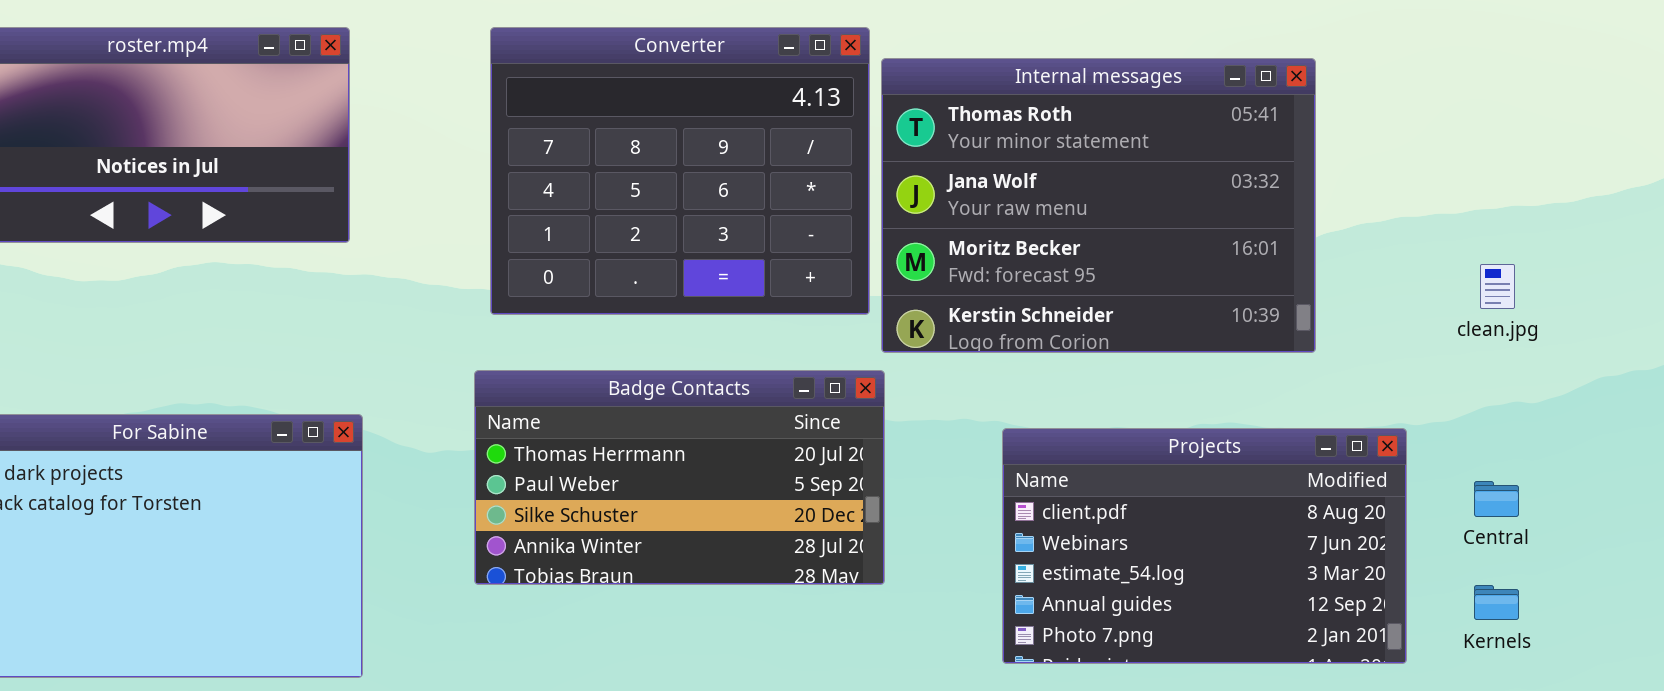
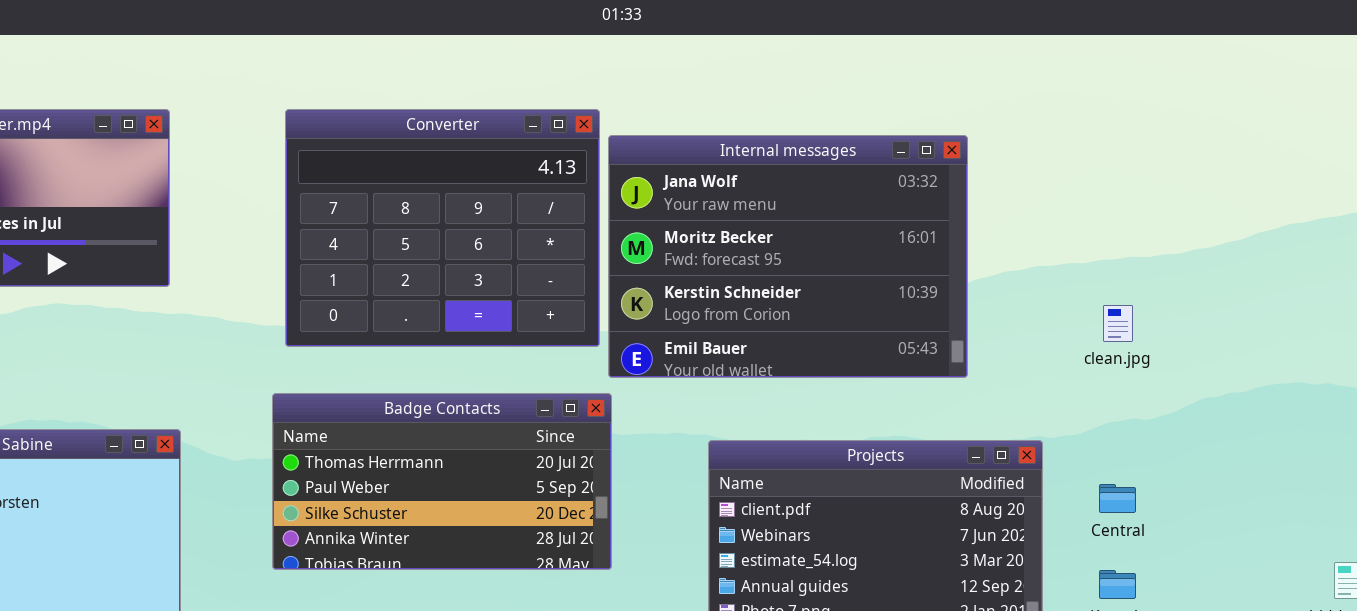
Internal messages: [881,58,1316,353] -> [608,135,968,378], scrolled down 1 row

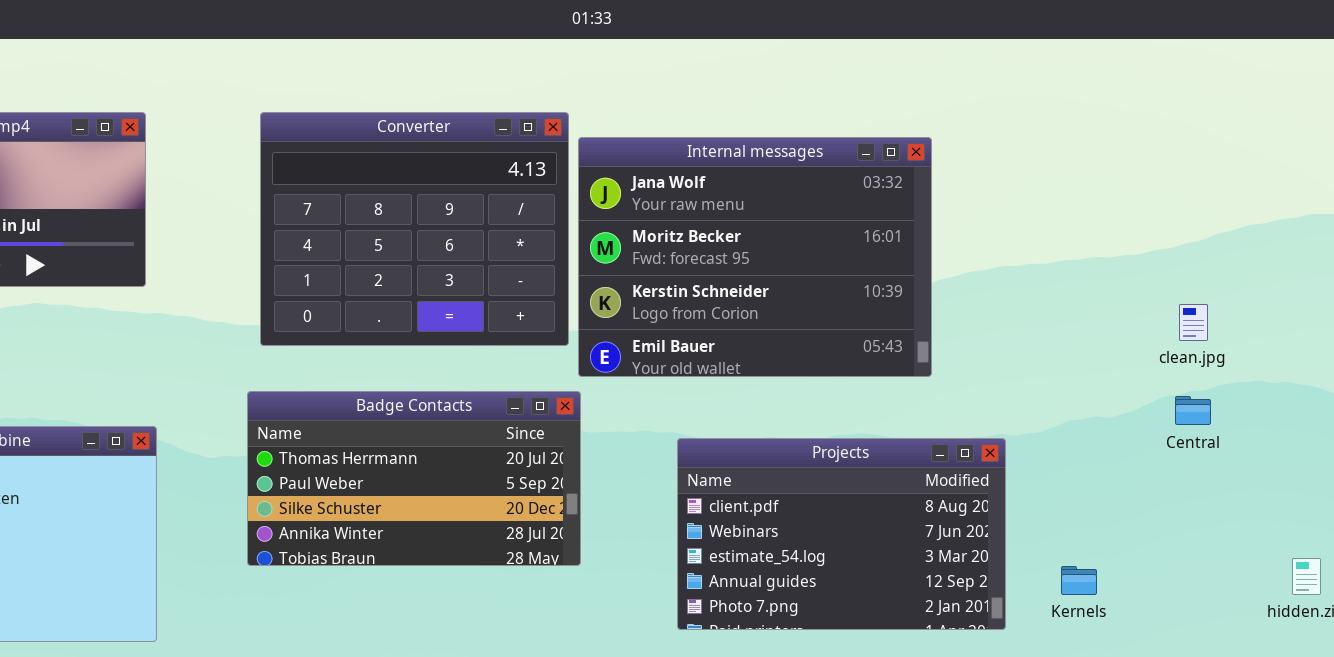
clean.jpg: [1103,305,1133,342] -> [1179,304,1208,341], moved
Central: [1099,484,1136,513] -> [1175,396,1211,425], moved

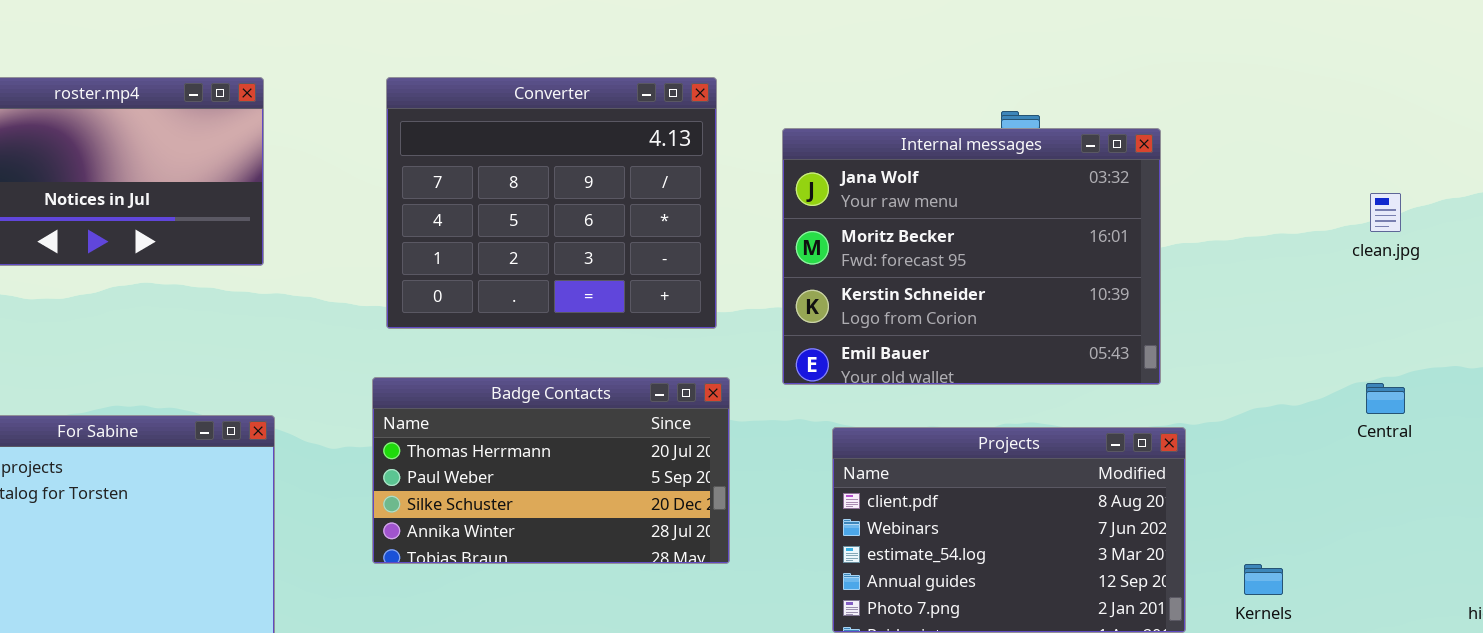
Internal messages: [578,137,932,377] -> [782,128,1161,385], moved
clean.jpg: [1179,304,1208,341] -> [1370,193,1401,232], moved

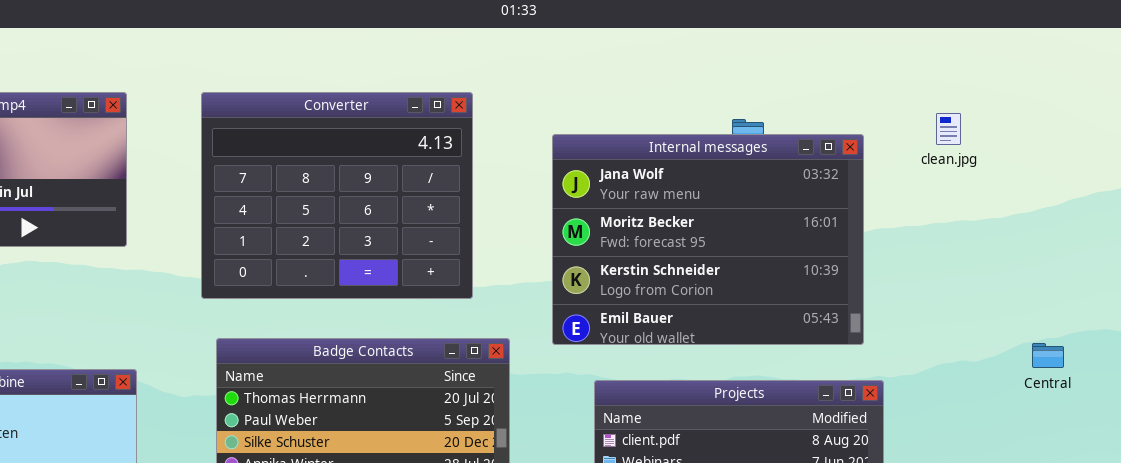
Converter: [386,77,717,329] -> [201,92,473,299], moved
clean.jpg: [1370,193,1401,232] -> [936,113,961,145], moved

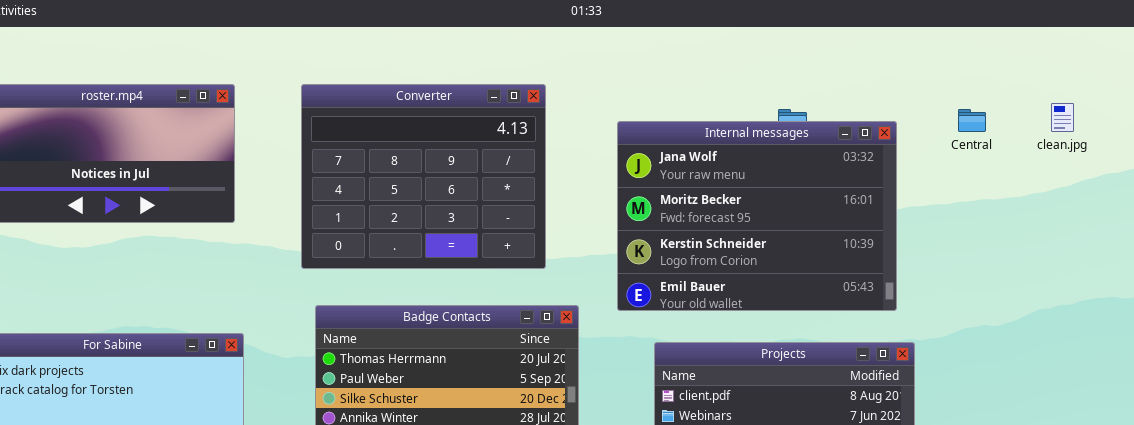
clean.jpg: [936,113,961,145] -> [1051,103,1074,132], moved
Central: [1032,343,1064,368] -> [958,109,986,132], moved

